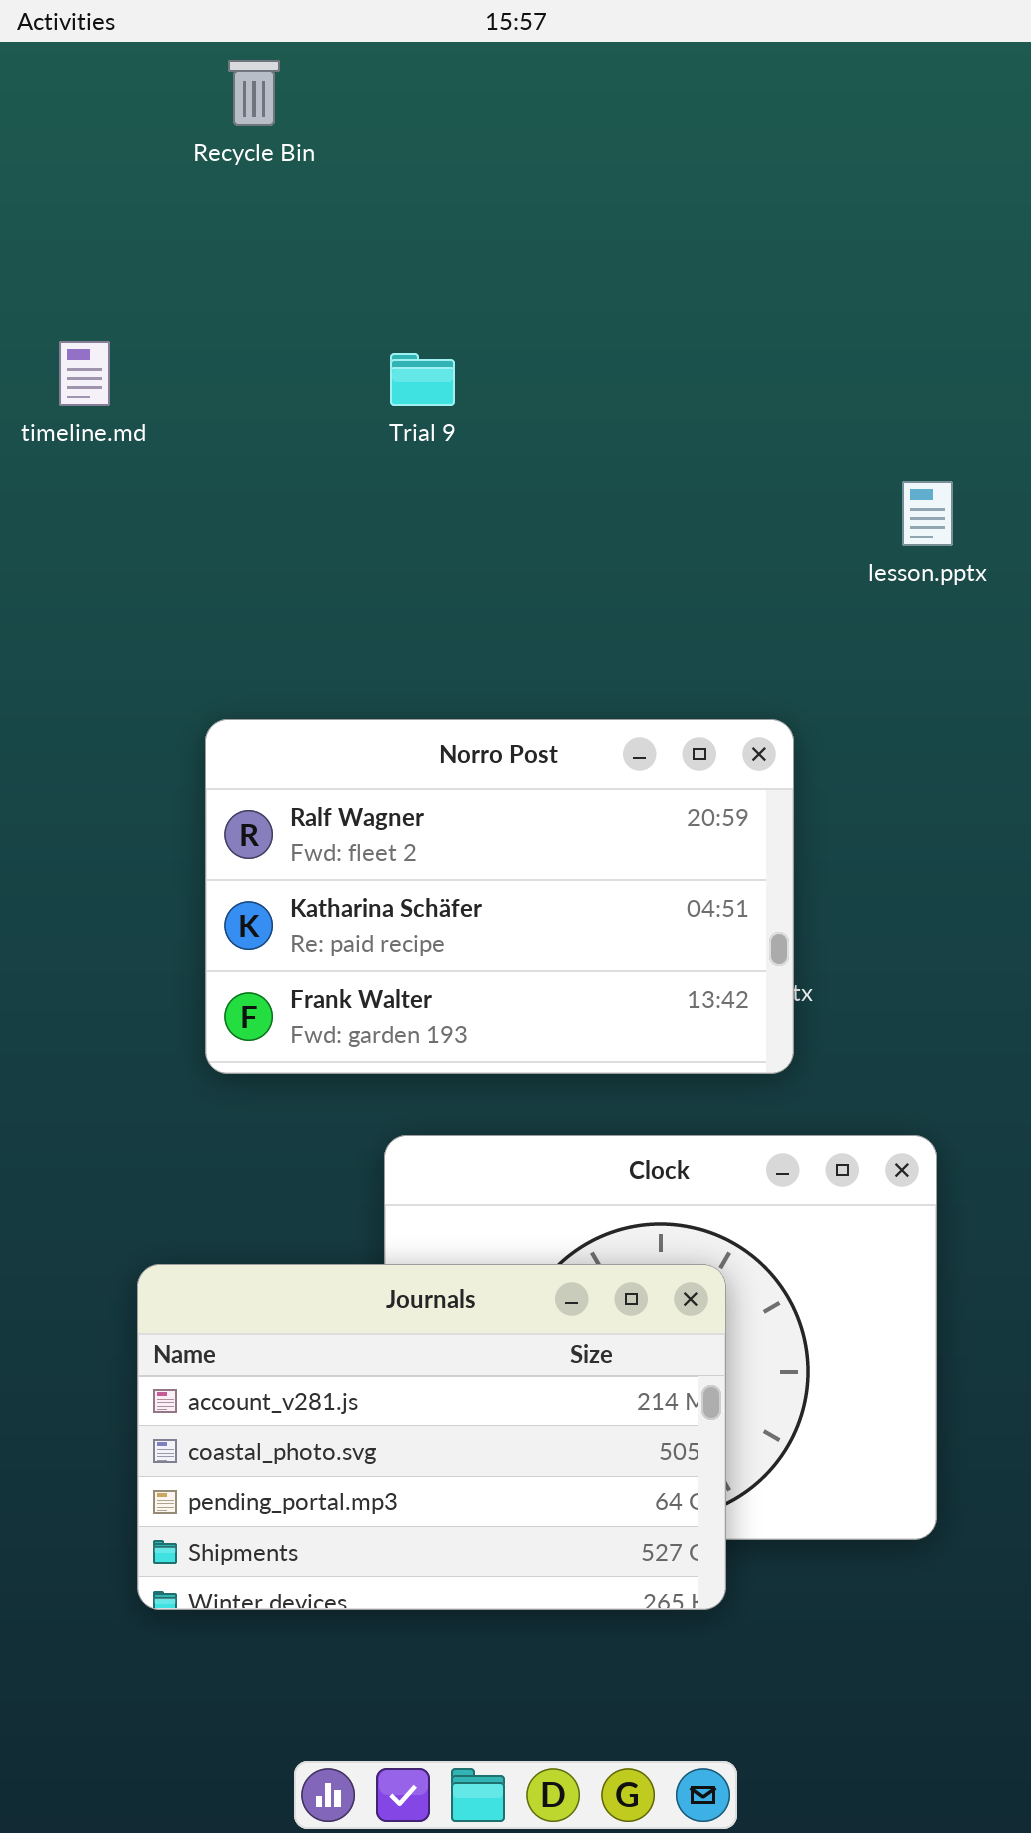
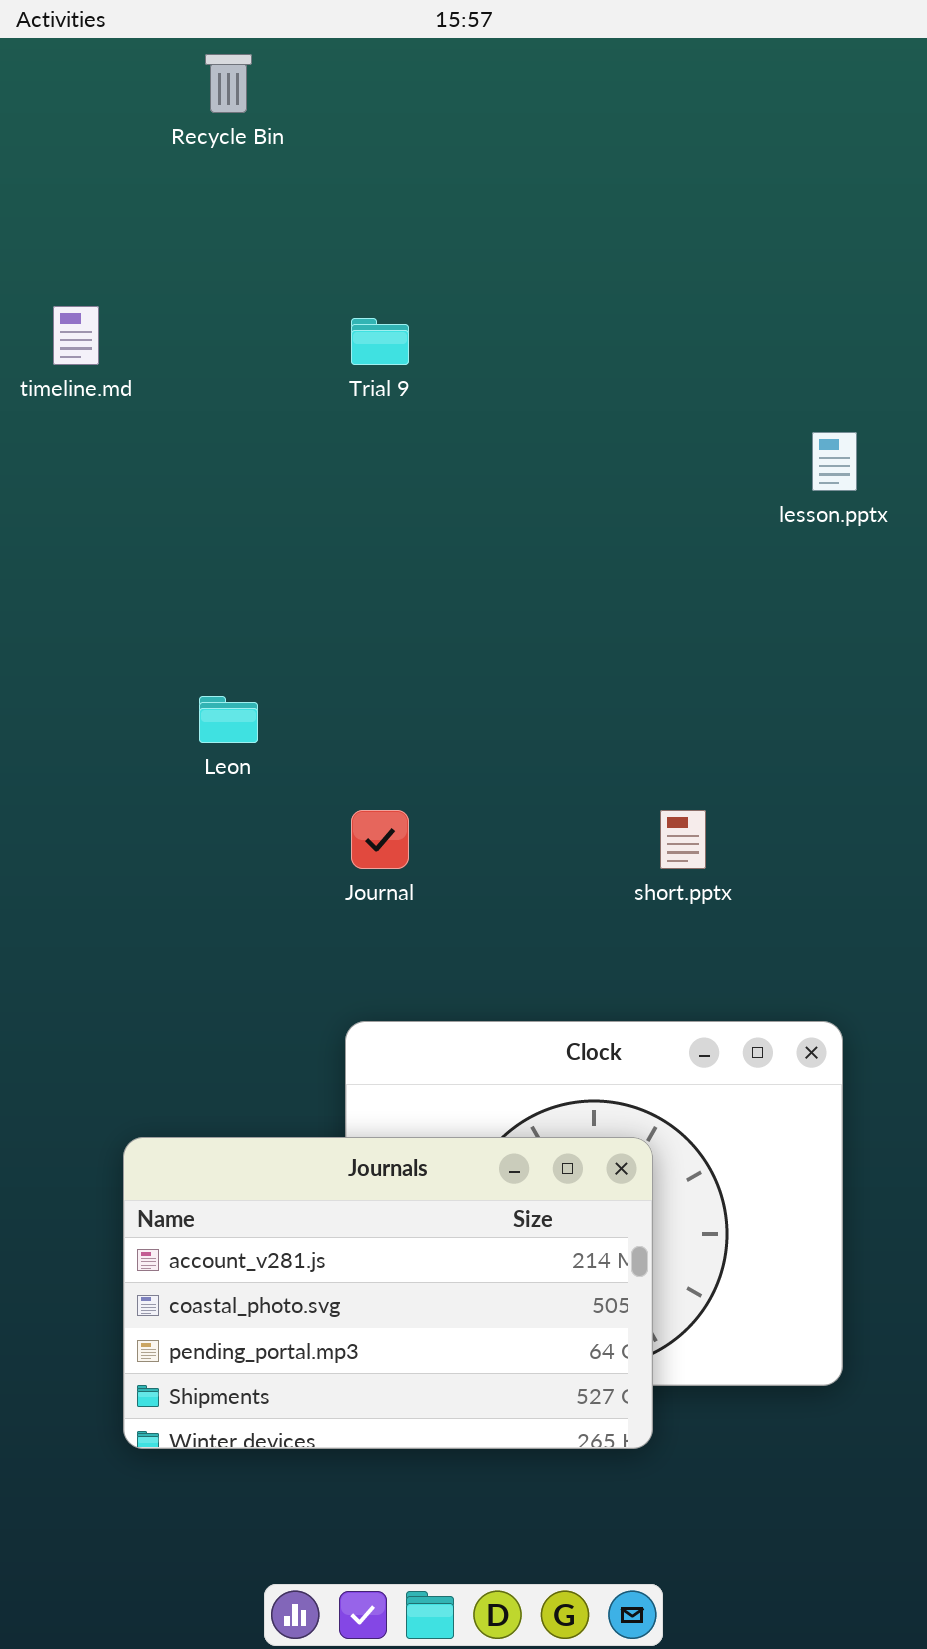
Norro Post: [205,719,794,1074] -> none, closed

